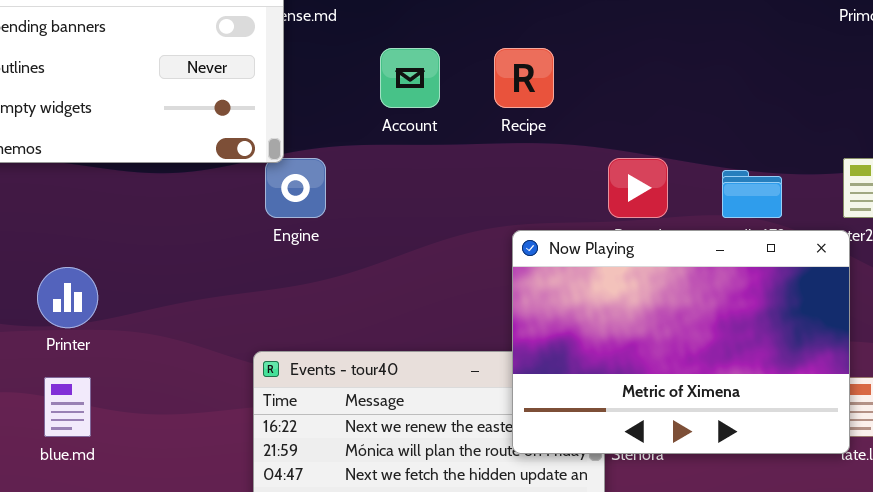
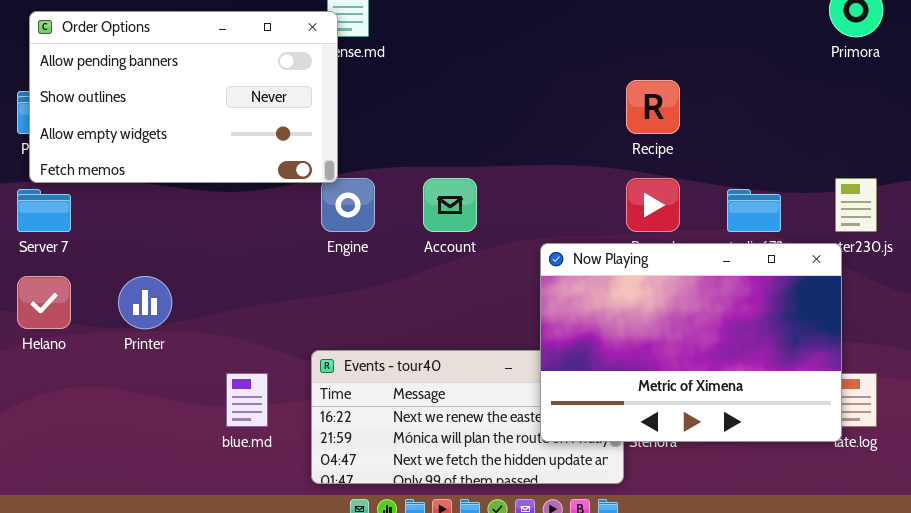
Account: [380,48,440,108] -> [423,178,477,232], moved
Recipe: [494,48,554,108] -> [626,80,680,134], moved
blue.md: [44,377,91,437] -> [226,373,268,427], moved

